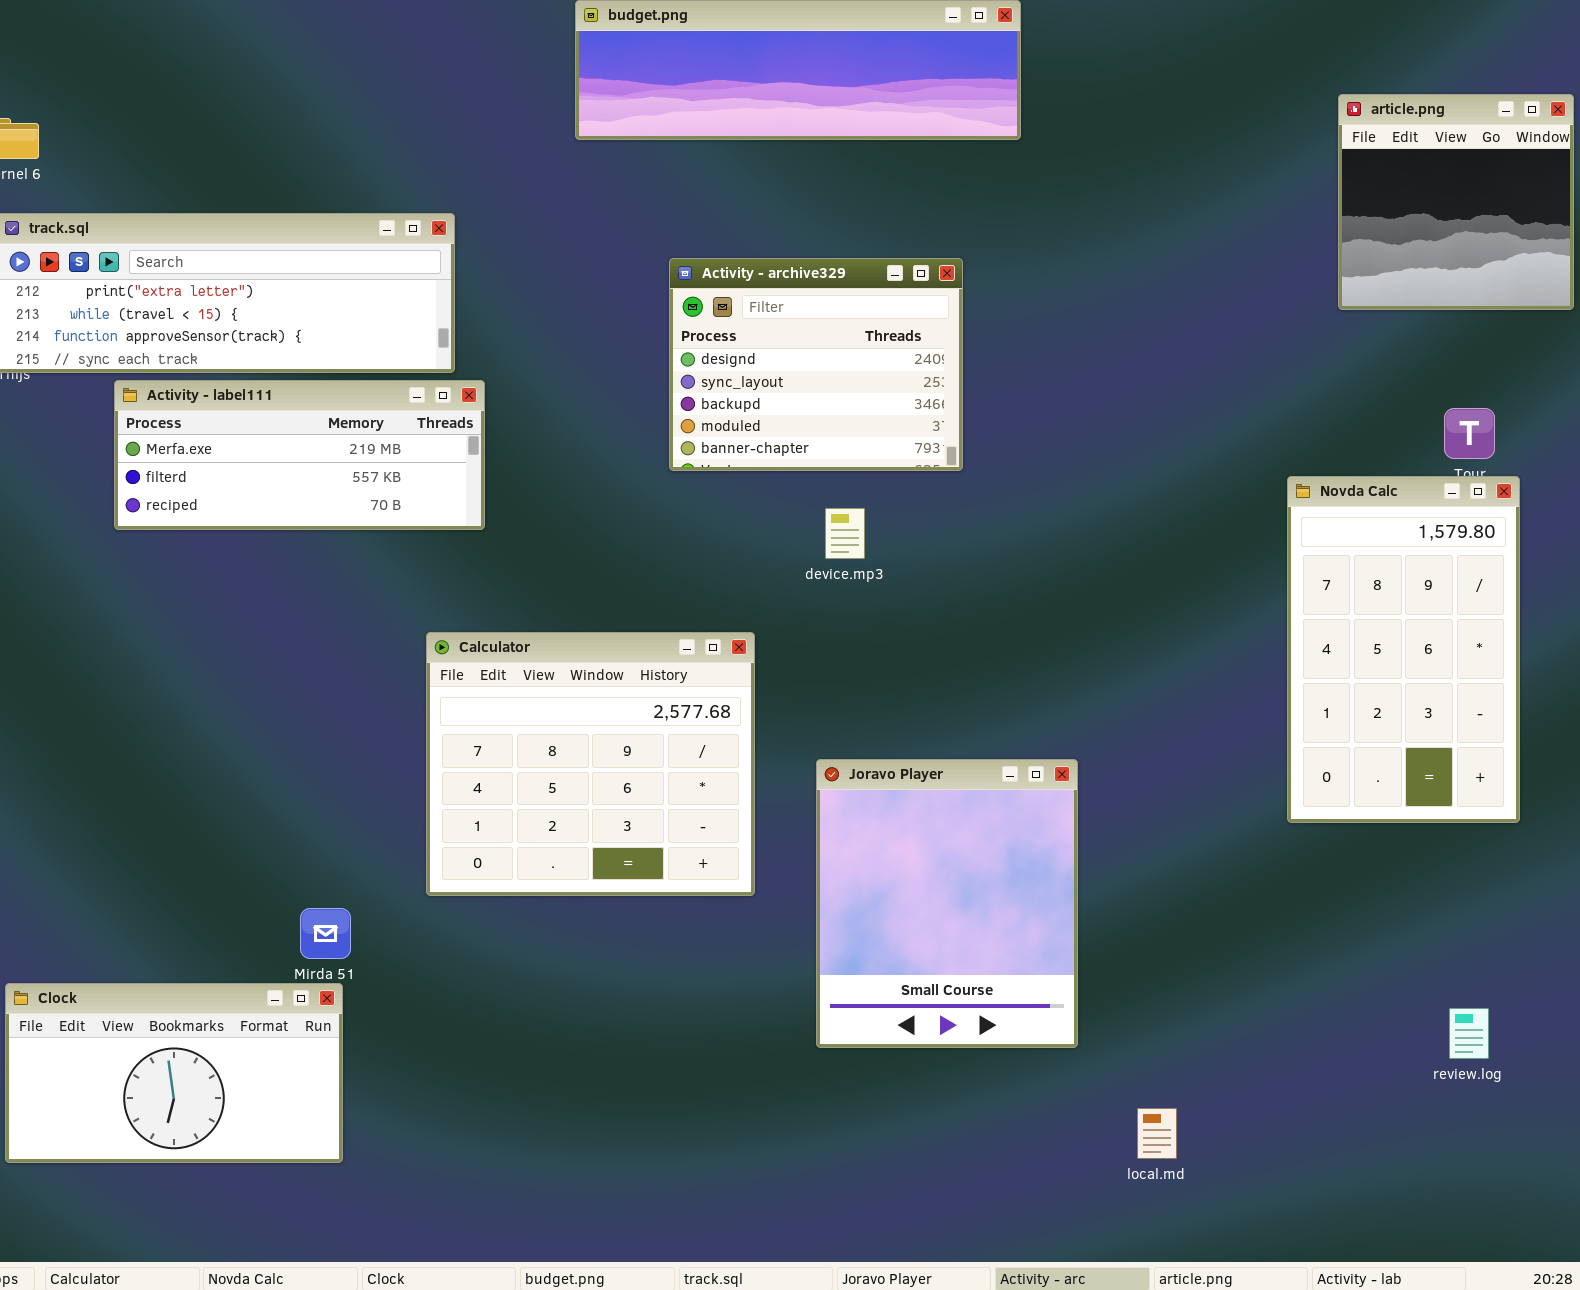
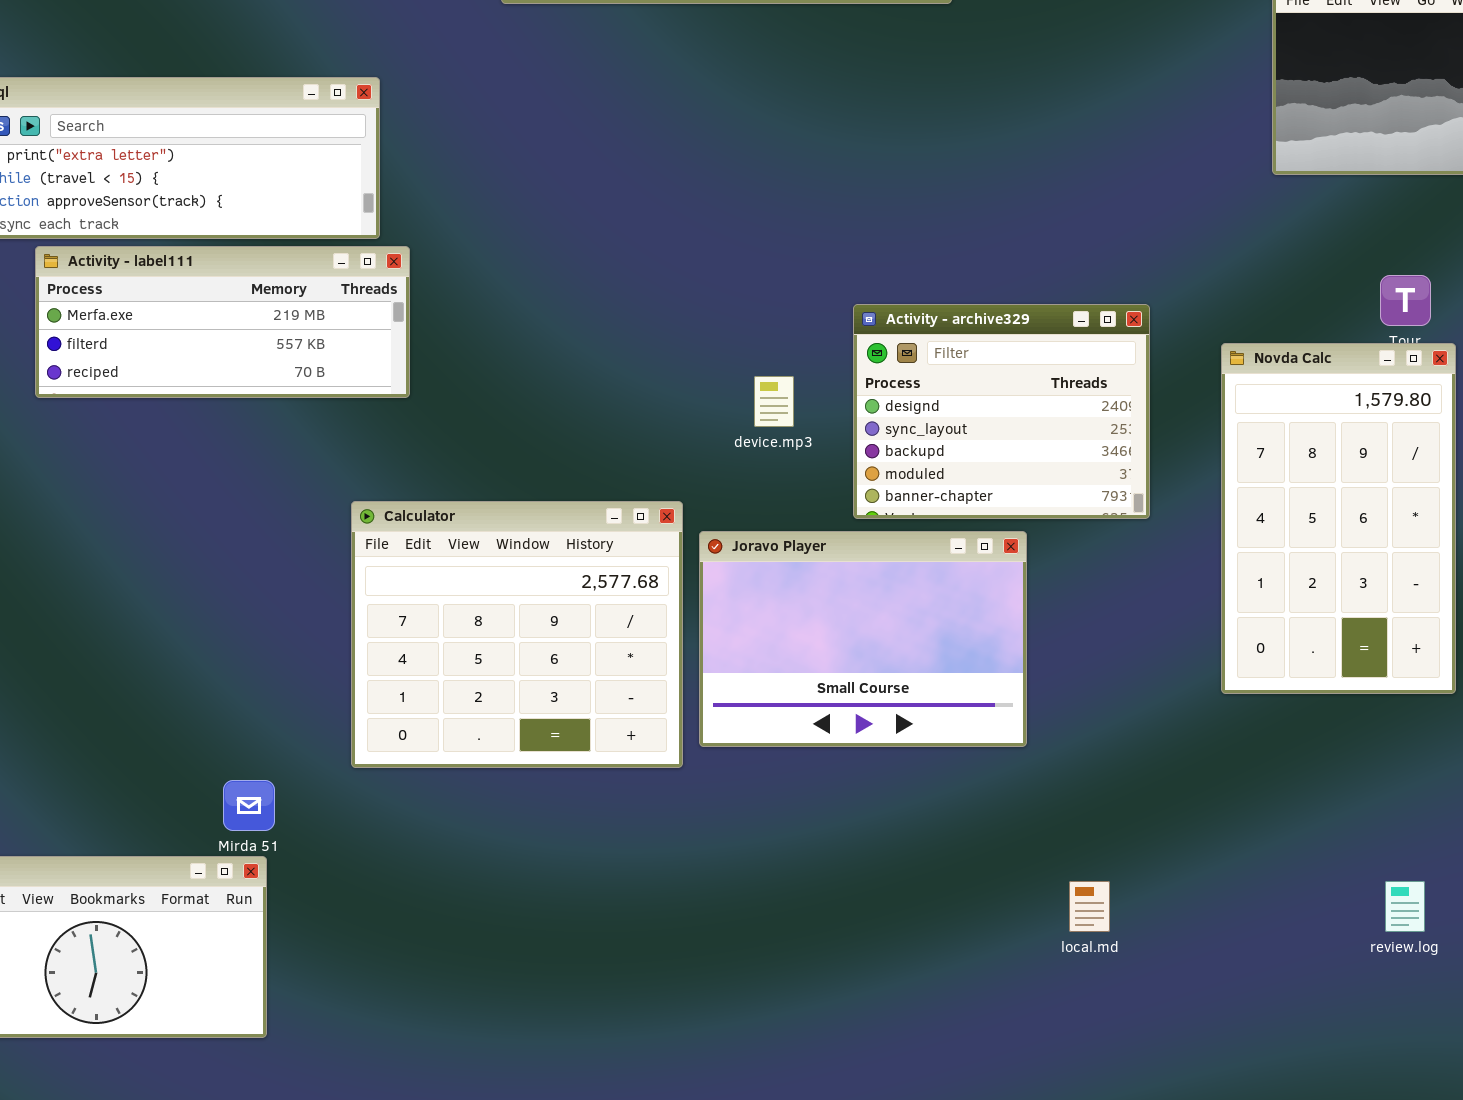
Activity - archive329: [669,258,963,471] -> [853,304,1150,519], moved
Joravo Player: [816,759,1078,1048] -> [699,531,1027,747], moved, resized
local.md: [1137,1108,1177,1159] -> [1069,881,1110,932], moved

